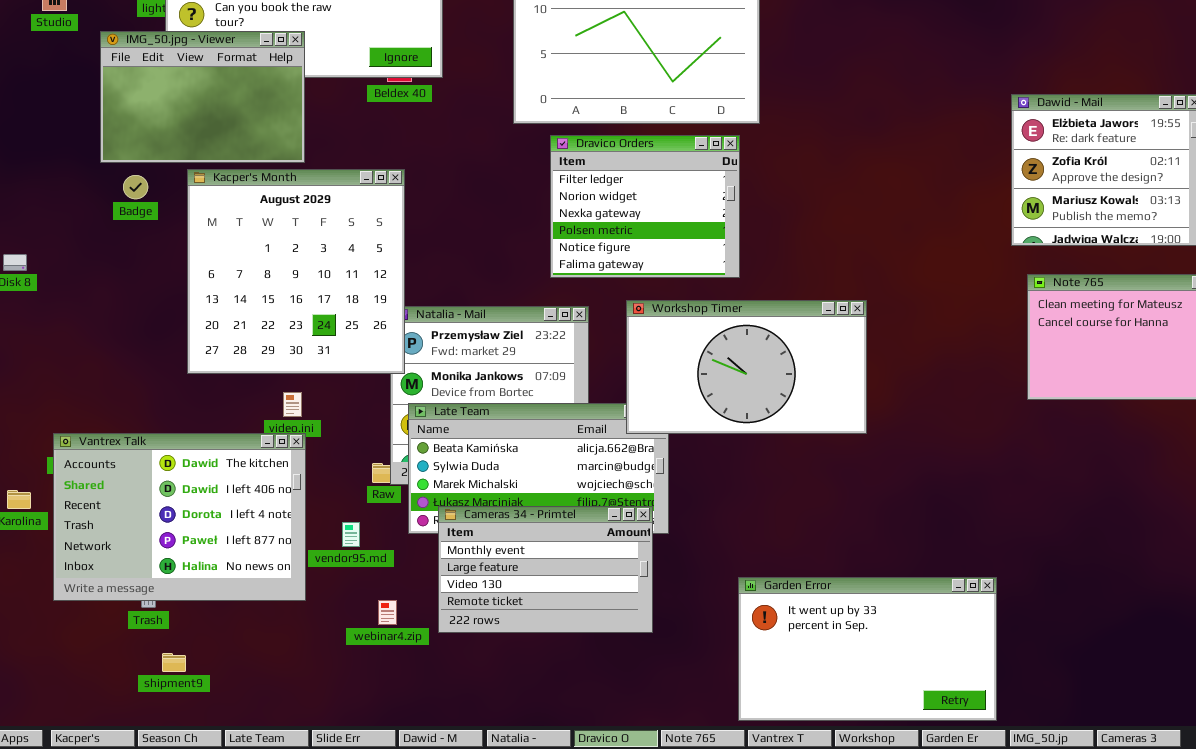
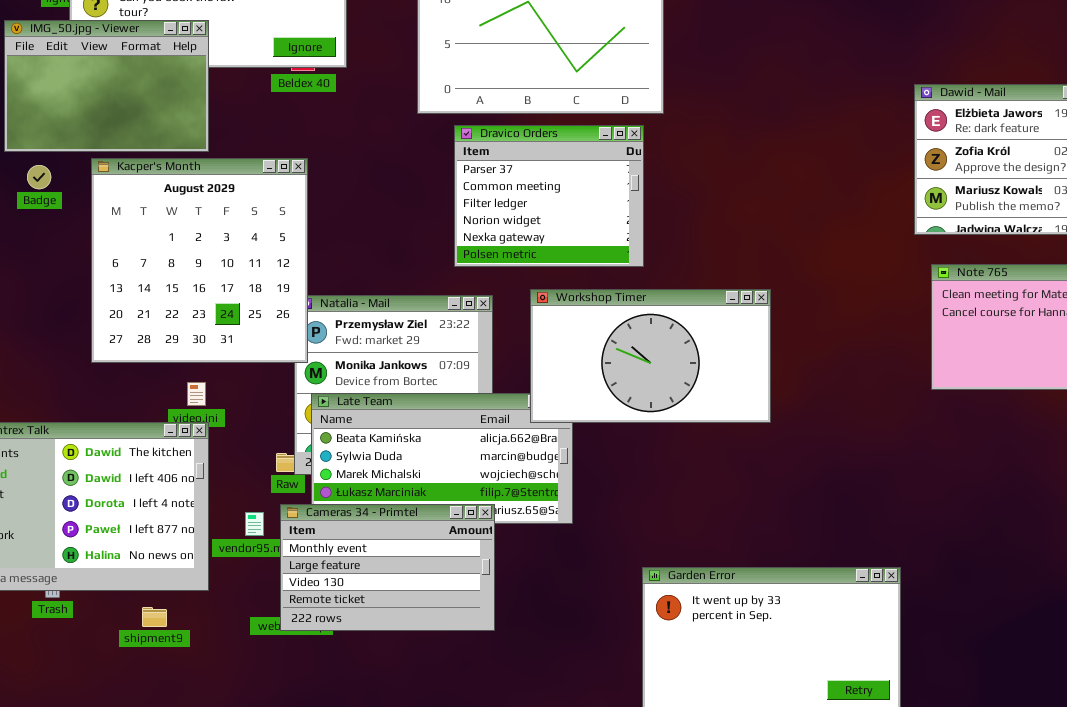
Dravico Orders: [550,135,740,278] -> [454,125,644,267], scrolled up 2 rows
Cameras 34 - Primtel: [438,506,653,633] -> [280,504,495,631], moved
shipment9: [162,653,186,672] -> [142,607,167,627], moved

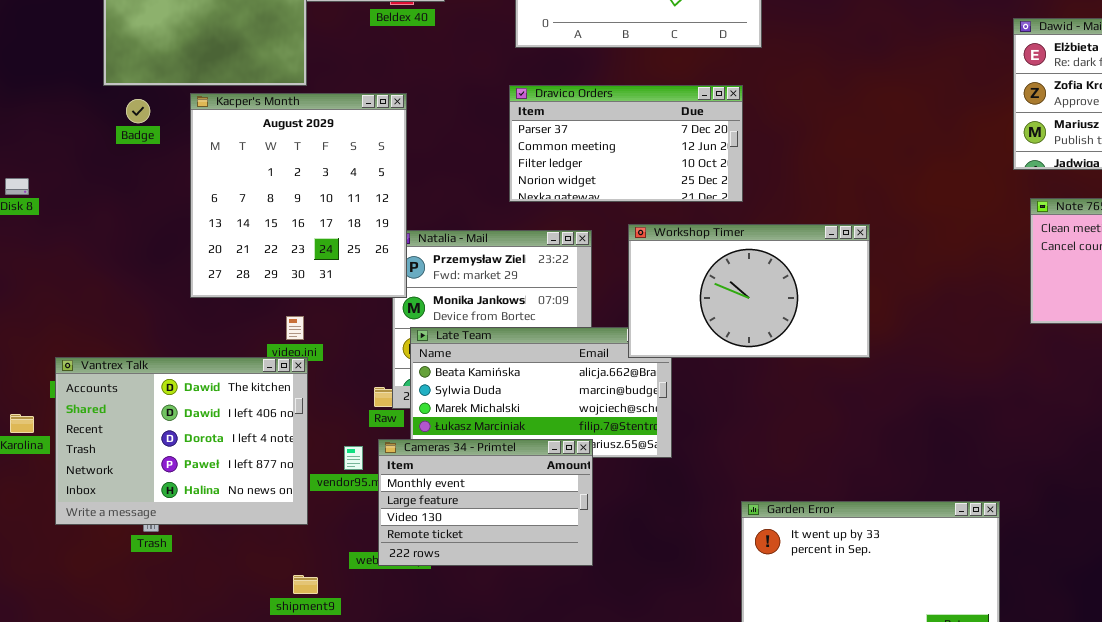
Dravico Orders: [454,125,644,267] -> [509,85,743,202], resized
shipment9: [142,607,167,627] -> [293,575,318,594], moved

